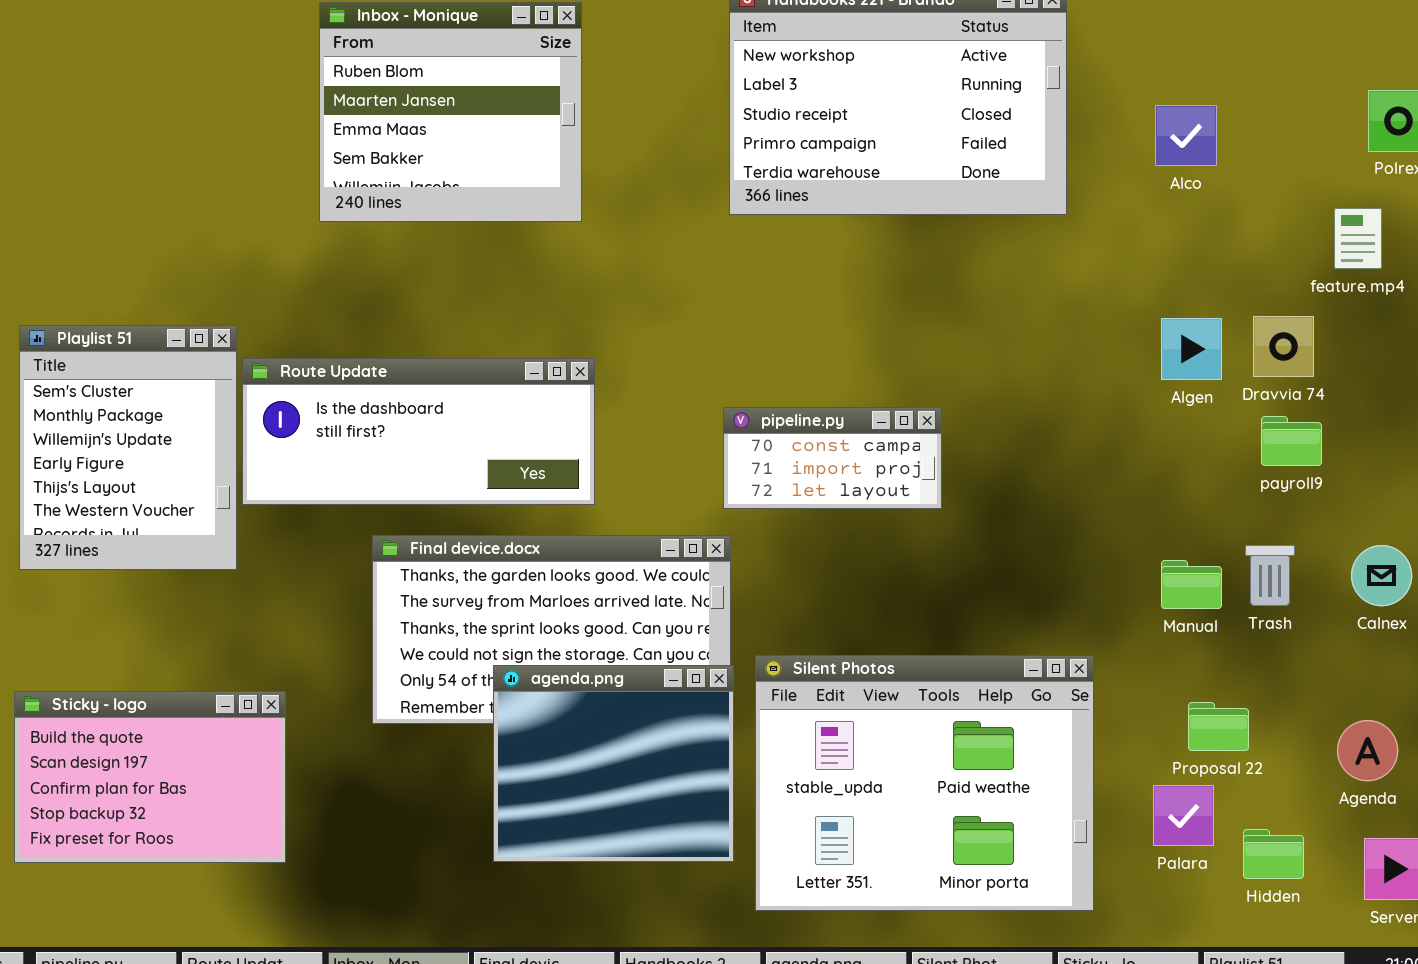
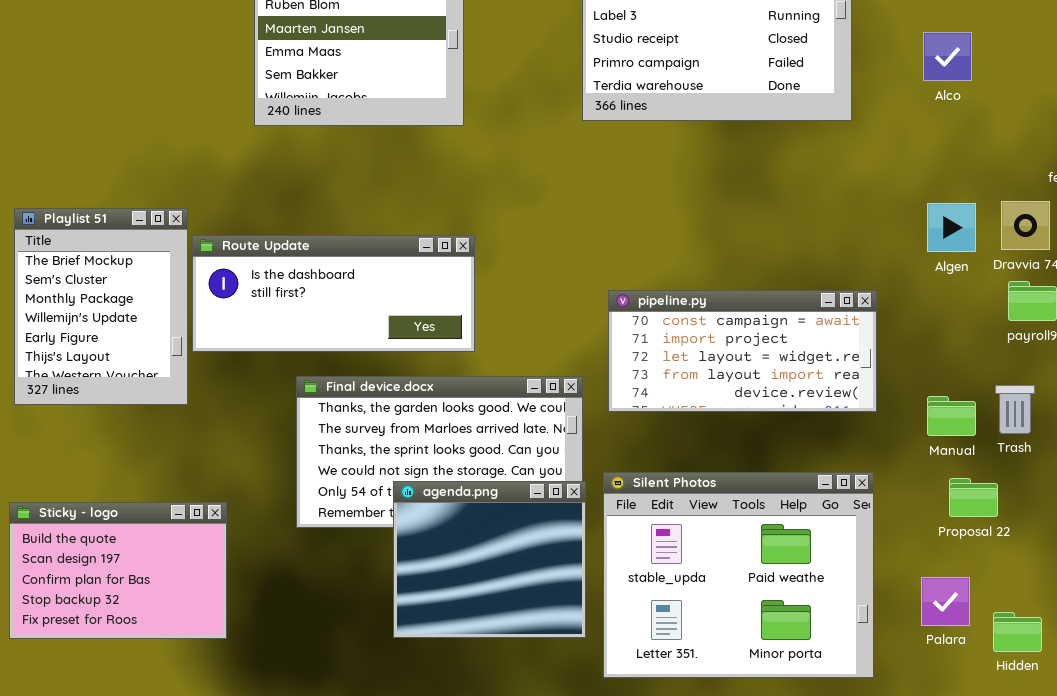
Playlist 51: [19,325,237,570] -> [14,208,188,405], scrolled up 1 row
pipeline.py: [723,407,942,509] -> [608,290,877,412], moved, resized
Proposal 22: [1188,702,1249,751] -> [949,478,998,517], moved

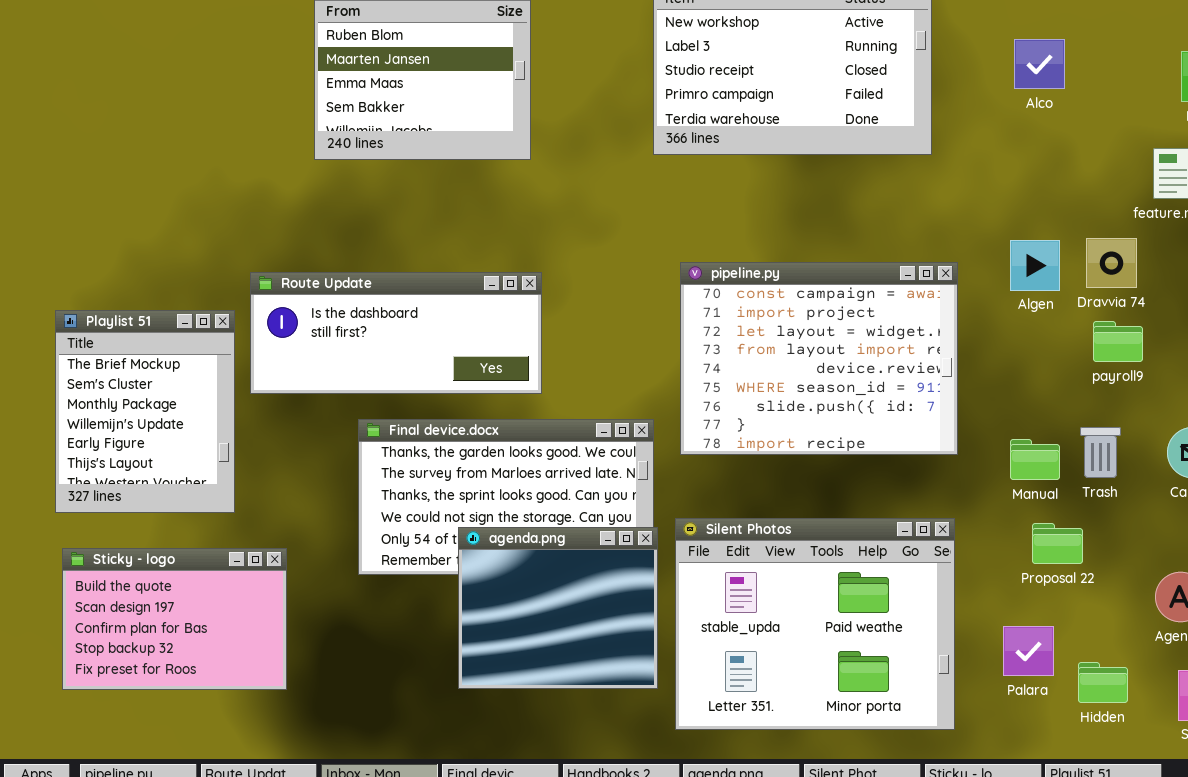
Alco: [923,32,972,81] -> [1014,39,1065,89], moved
Playlist 51: [14,208,188,405] -> [55,310,235,513], moved
pipeline.py: [608,290,877,412] -> [680,262,958,455], resized

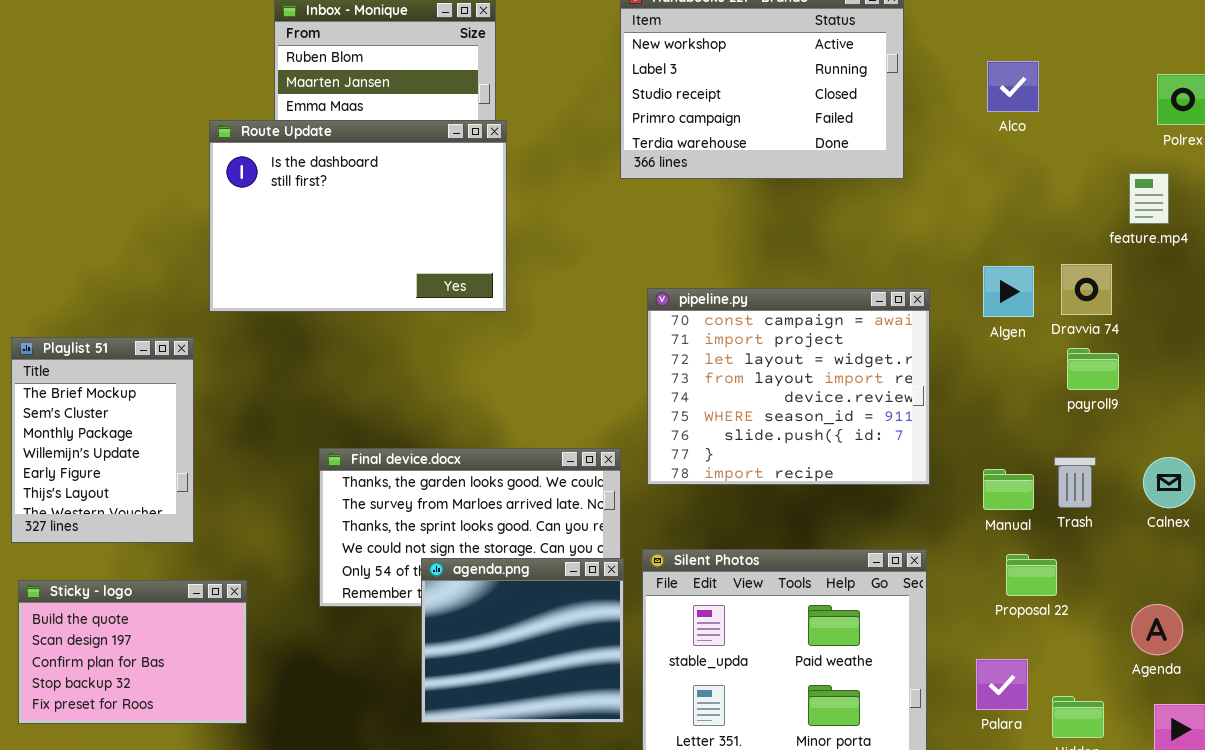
Route Update: [250,272,542,394] -> [209,120,507,312], moved, resized

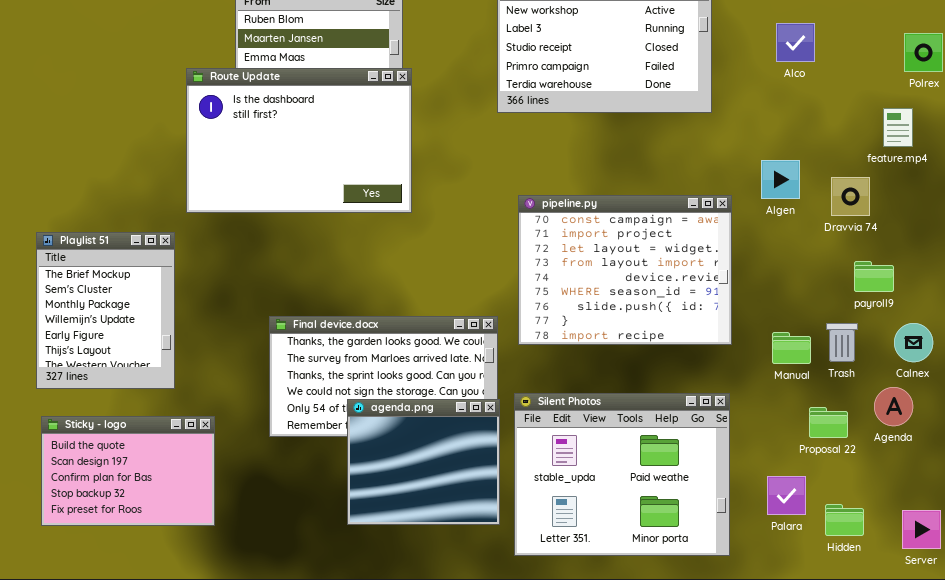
Algen: [983,266,1034,317] -> [761,160,800,199], moved
payroll9: [1067,348,1119,390] -> [854,261,894,292], moved
Proposal 22: [1006,554,1057,596] -> [809,407,848,438], moved
Agenda: [1131,604,1183,655] -> [874,387,913,426], moved

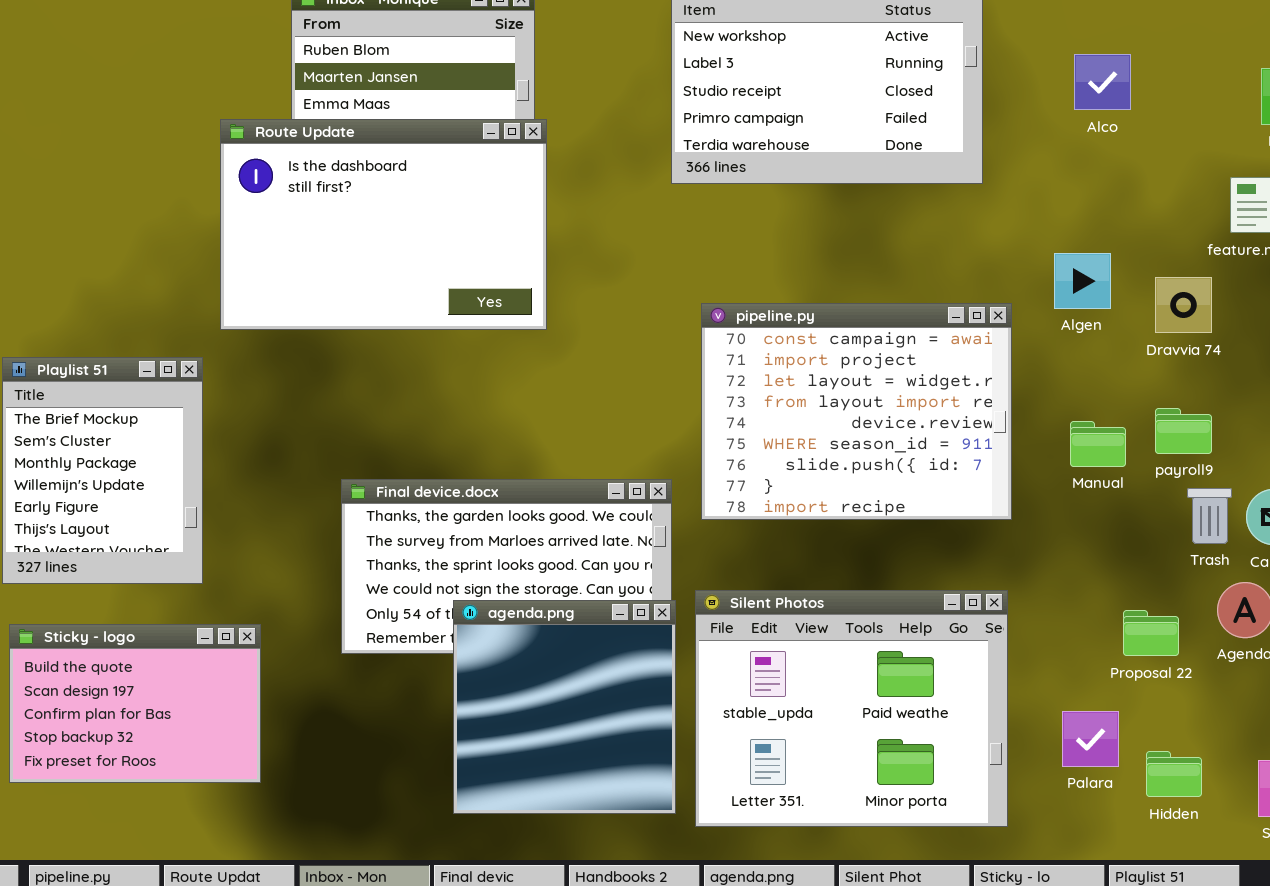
payroll9: [854,261,894,292] -> [1155,408,1212,454], moved
Trash: [826,323,858,362] -> [1187,488,1232,544], moved
Manual: [772,332,811,364] -> [1070,421,1126,467], moved
agenda.png: [347,399,500,525] -> [453,600,676,814], resized

